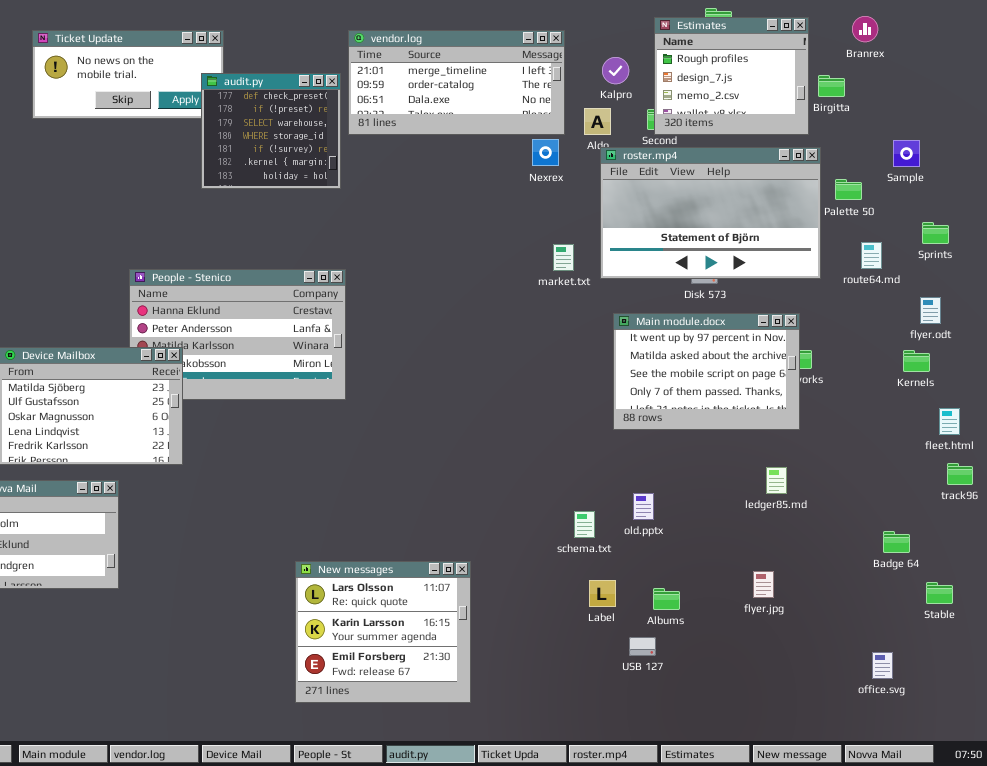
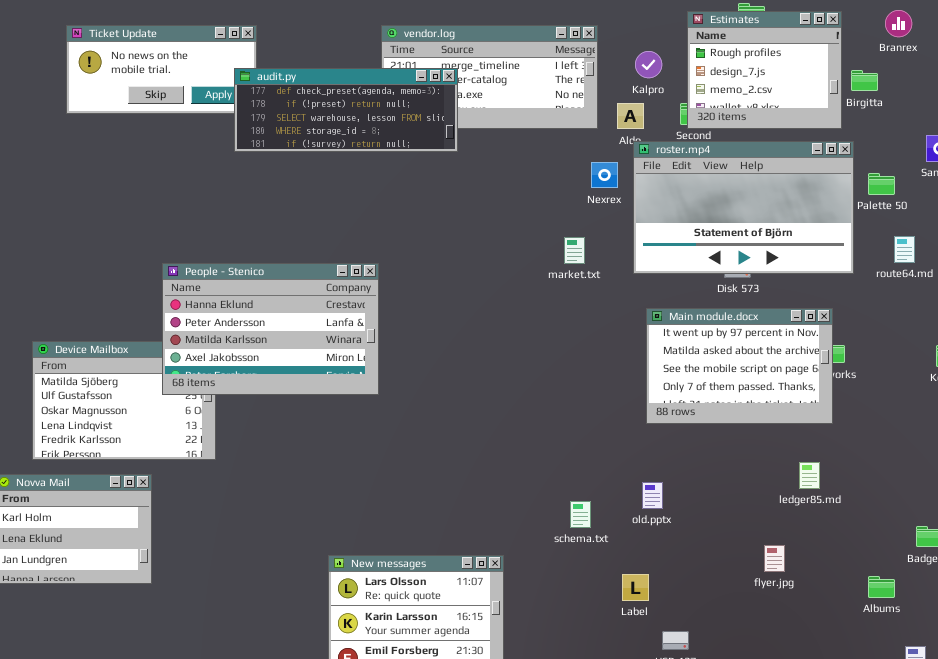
audit.py: [201,73,341,189] -> [234,68,458,152], resized
Nexrex: [532,139,559,166] -> [591,162,618,188], moved
market.txt: [553,244,574,271] -> [564,237,585,264], moved
People - Stenico: [129,269,346,400] -> [162,263,379,395], raised
old.pptx: [633,493,654,520] -> [642,482,663,509], moved
schema.txt: [574,511,595,538] -> [570,501,591,528], moved
flyer.jpg: [753,571,774,598] -> [764,545,785,572], moved
Albums: [653,588,680,610] -> [868,576,895,598], moved

